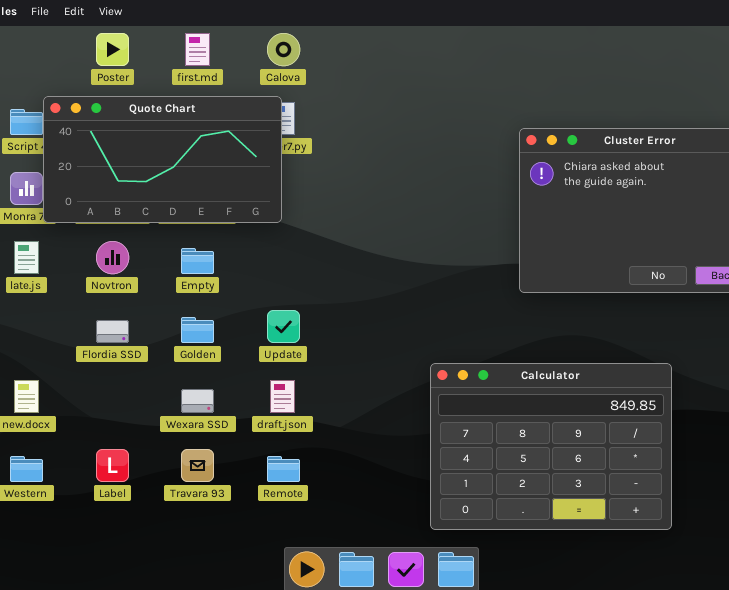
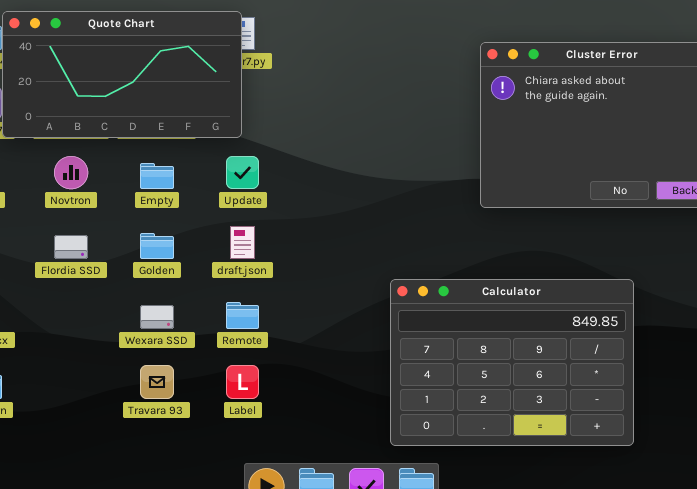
Update: [267,310,300,343] -> [226,156,259,189], moved
draft.json: [270,380,295,413] -> [230,226,255,259], moved
Label: [96,449,129,482] -> [226,365,259,399], moved
Remote: [267,456,300,482] -> [226,302,259,329], moved

